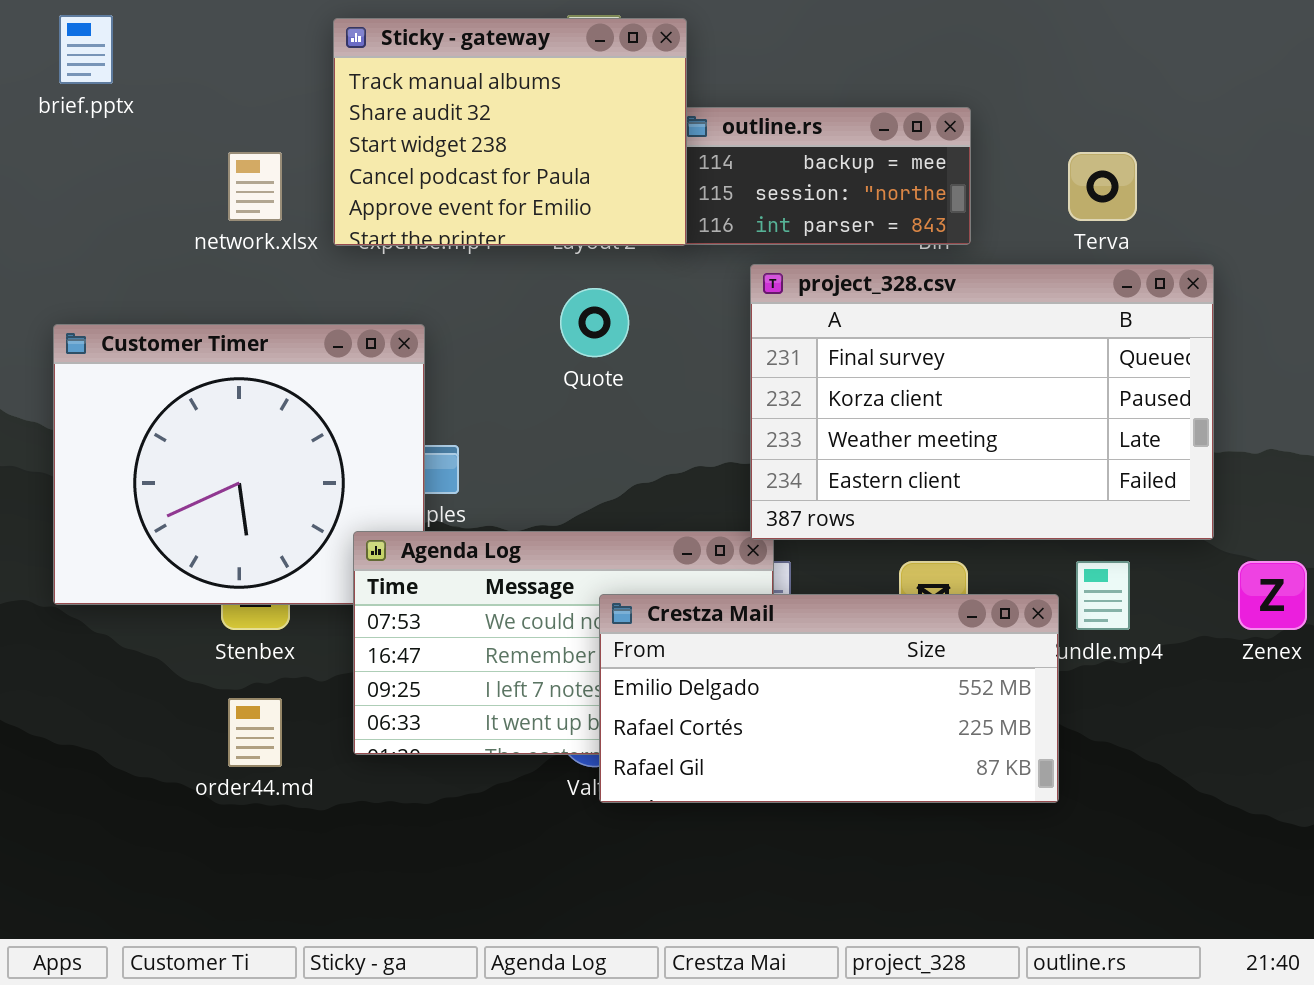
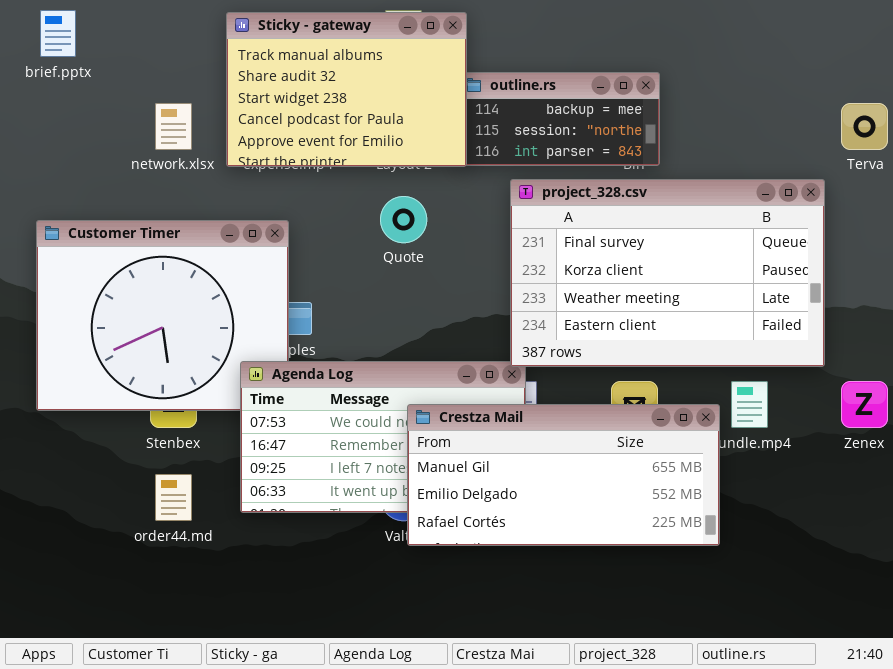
Terva: [1068,152,1137,221] -> [841,103,888,150], moved
Crestza Mail: [599,594,1059,803] -> [407,404,720,546], scrolled up 1 row

